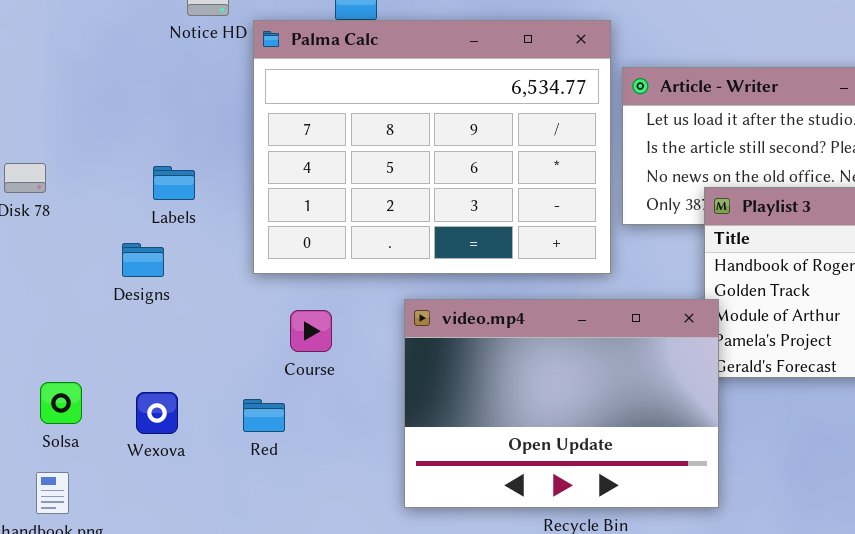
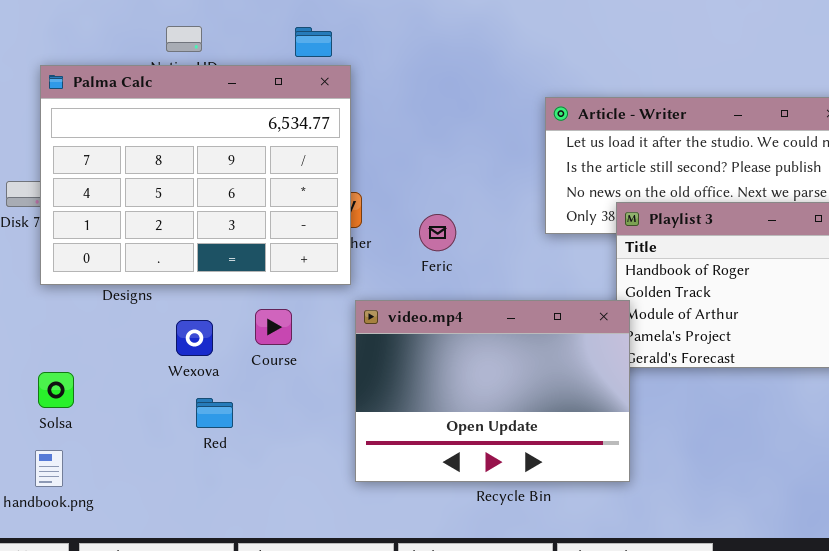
Palma Calc: [253,20,611,274] -> [40,65,351,285], moved
Wexova: [136,392,178,434] -> [176,320,213,356], moved
Red: [243,399,285,432] -> [196,398,233,428], moved

